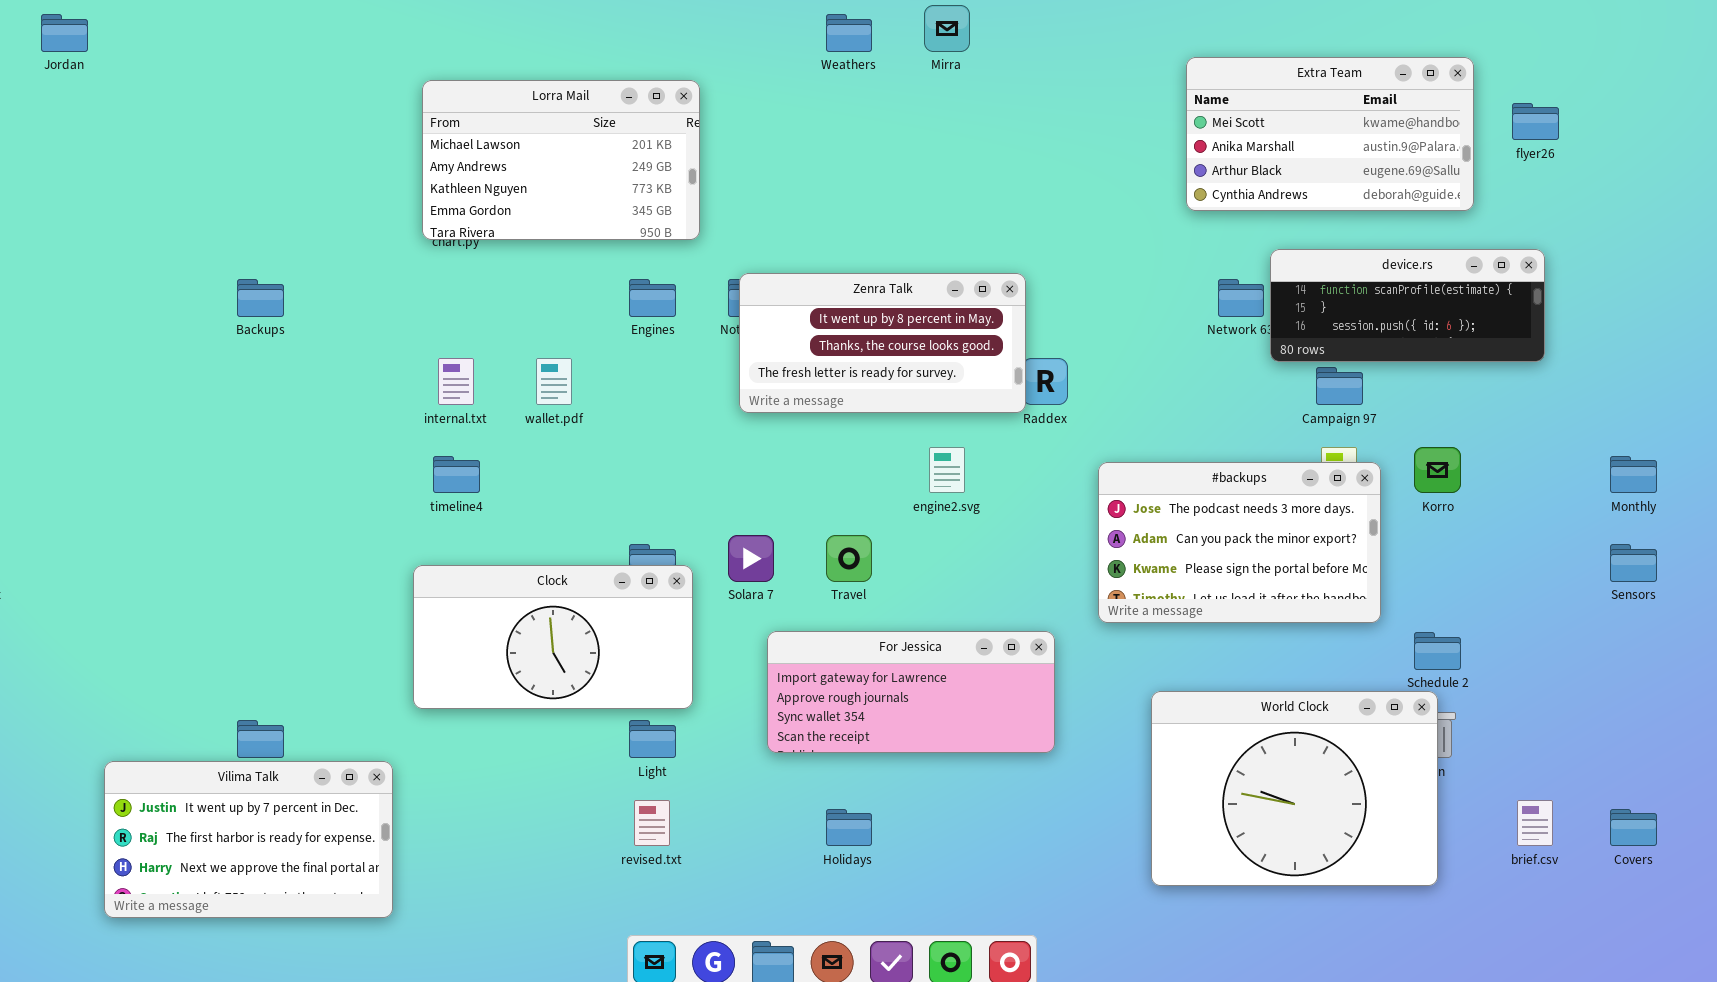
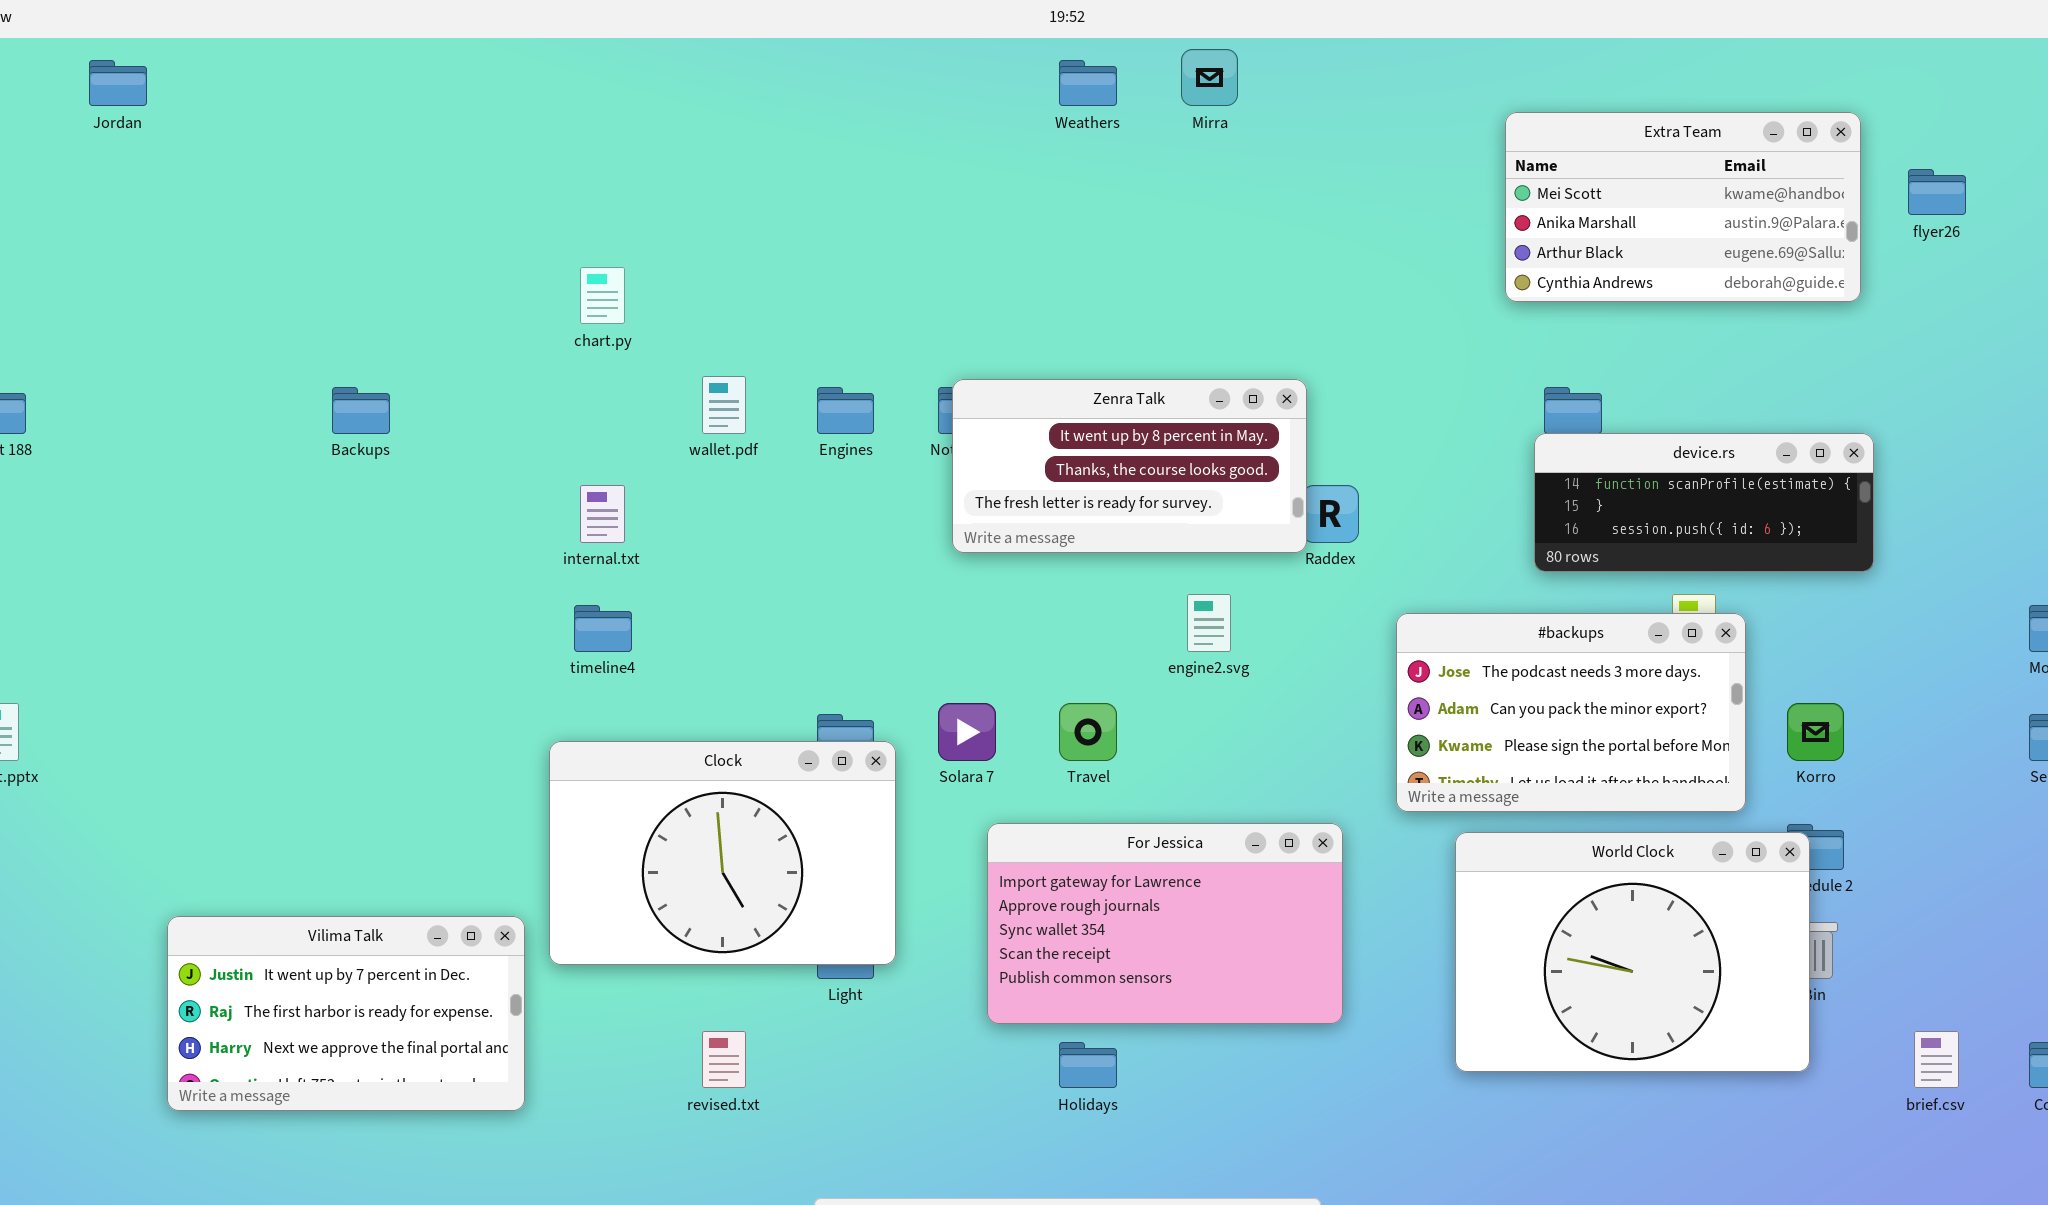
Lorra Mail: [422,80,700,240] -> none, closed
device.rs: [1270,249,1545,362] -> [1534,433,1874,572], moved
wallet.pdf: [536,358,572,405] -> [702,376,746,434], moved
Korro: [1414,447,1461,493] -> [1787,703,1844,761], moved
Clock: [413,565,693,709] -> [549,741,896,965], resized
For Jessica: [767,631,1055,753] -> [987,823,1343,1024], resized
World Clock: [1151,691,1438,886] -> [1455,832,1810,1072], moved
Vilima Talk: [104,761,393,918] -> [167,916,525,1111], moved
revised.txt: [634,800,670,846] -> [702,1031,746,1088], moved

